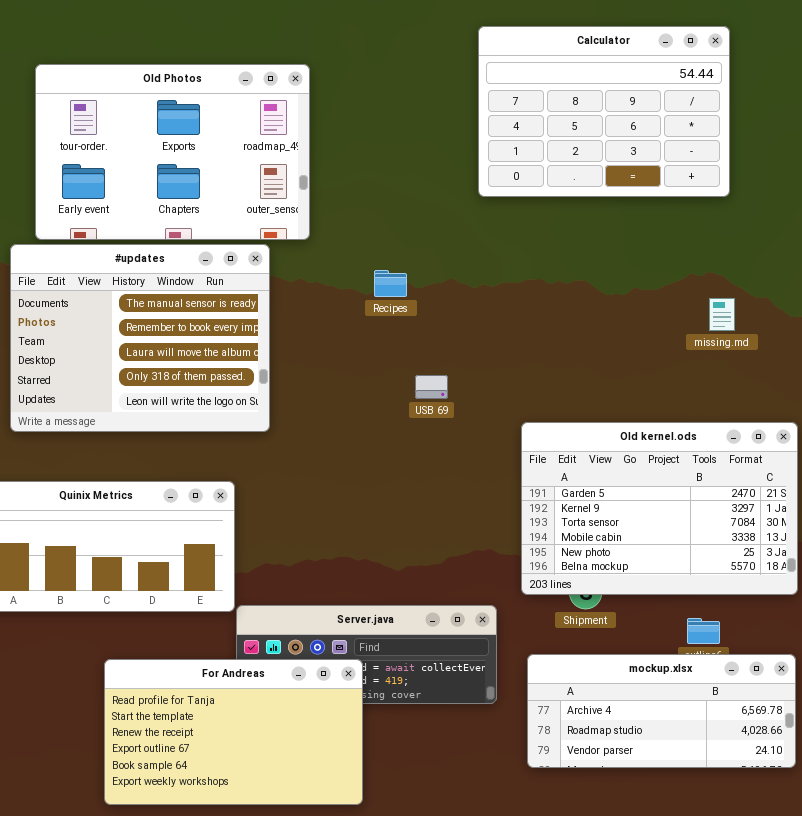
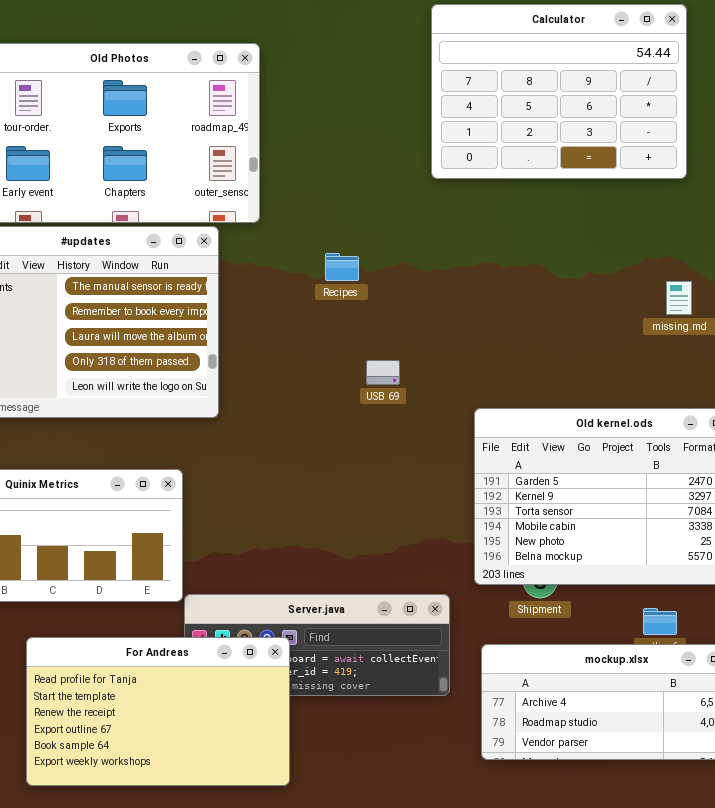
For Andreas: [104,659,363,805] -> [26,637,290,786], moved

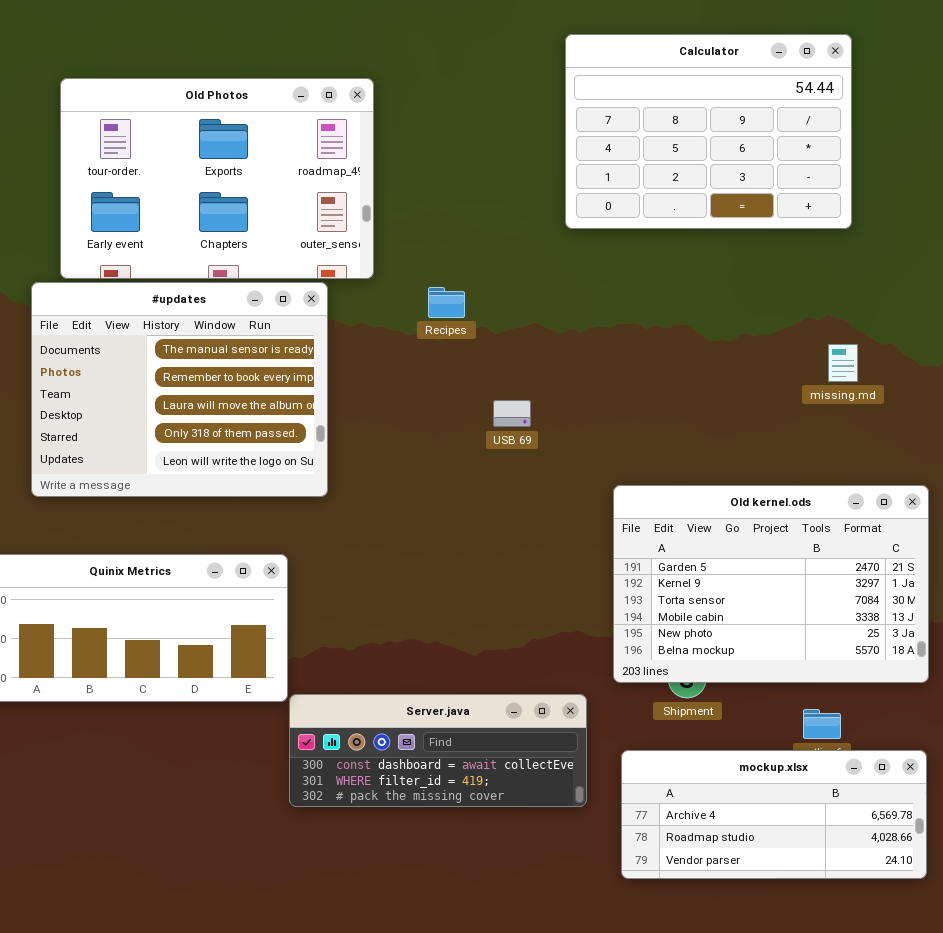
Recipes: [325,253,359,281] -> [428,287,465,318], moved
USB 69: [366,360,400,385] -> [493,400,531,427], moved
For Andreas: [26,637,290,786] -> none, closed

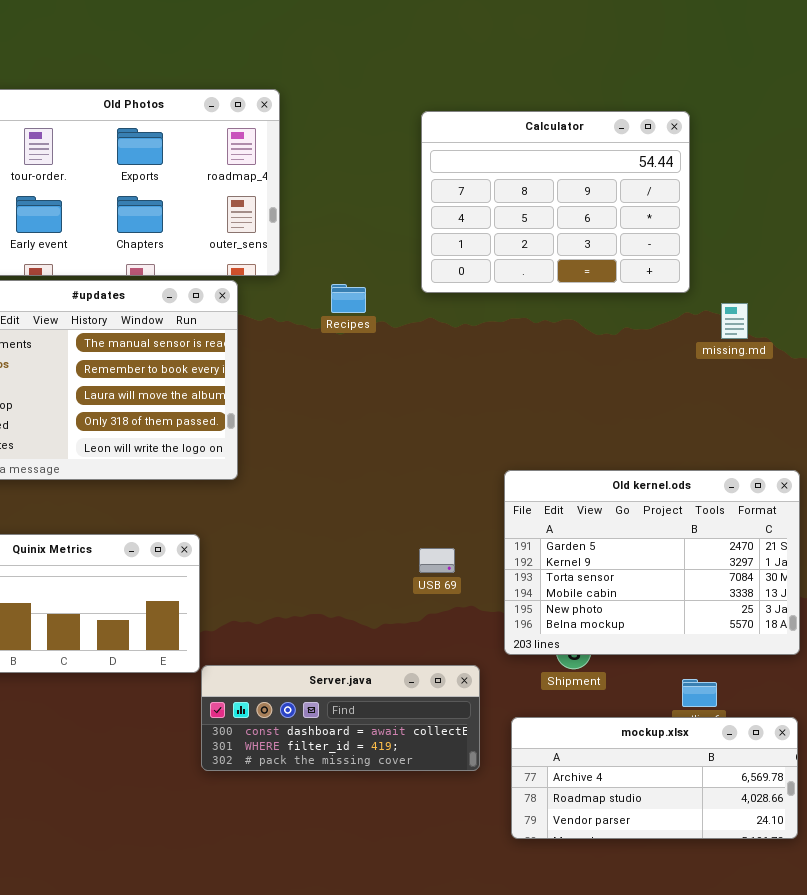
Calculator: [565,34,852,229] -> [421,111,690,293], moved
missing.md: [828,344,858,382] -> [721,303,748,339], moved
USB 69: [493,400,531,427] -> [419,548,455,573], moved

